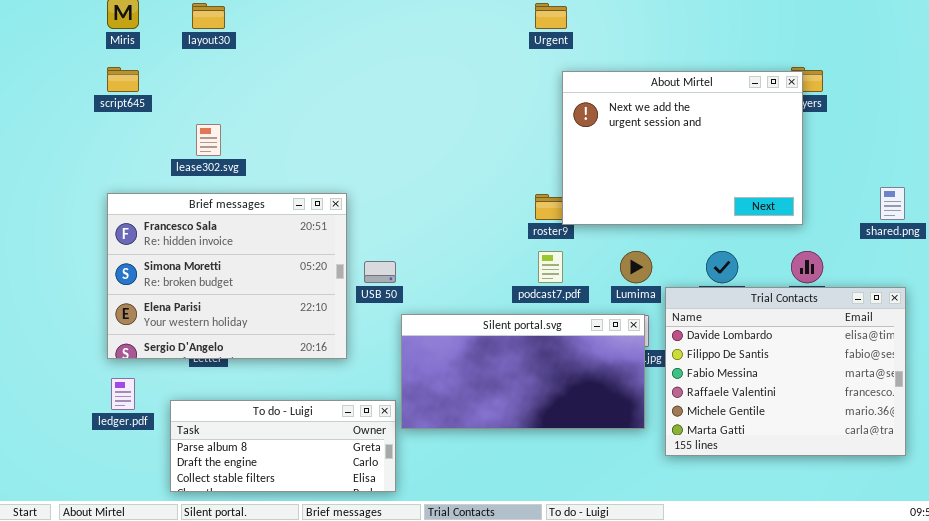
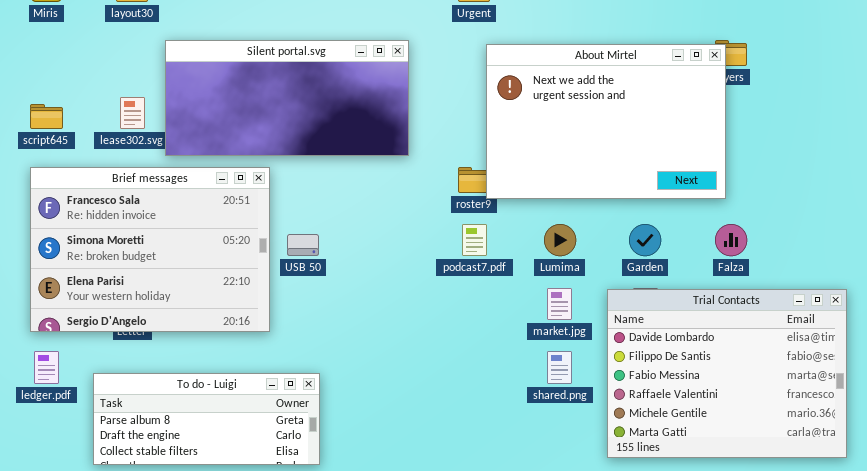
script645: [107,67,139,92] -> [30,104,63,129], moved
shared.png: [880,187,905,220] -> [547,351,572,384], moved
Trial Contacts: [665,287,906,456] -> [607,289,847,458], moved
Silent portal.svg: [401,314,645,429] -> [165,40,409,156], moved

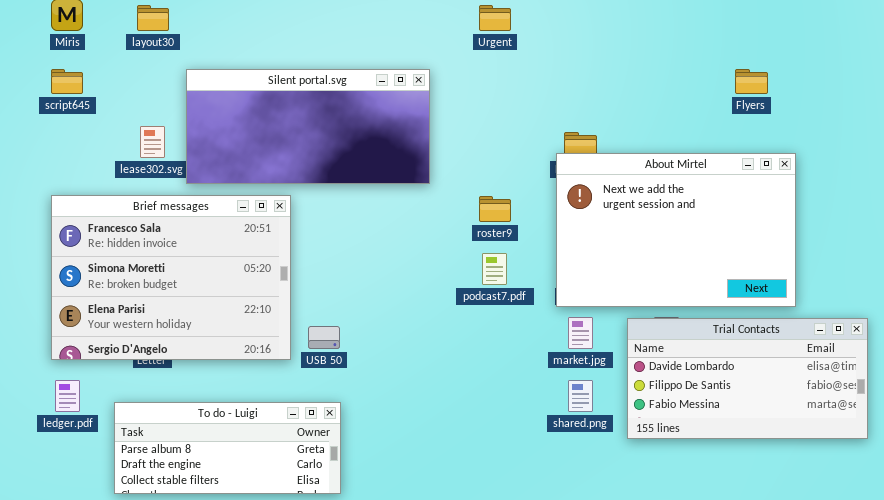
About Mirtel: [486,44,726,199] -> [556,153,796,307], moved
script645: [30,104,63,129] -> [51,69,83,94], moved
USB 50: [287,234,319,256] -> [308,326,340,349], moved
Trial Contacts: [607,289,847,458] -> [627,318,868,439], resized

